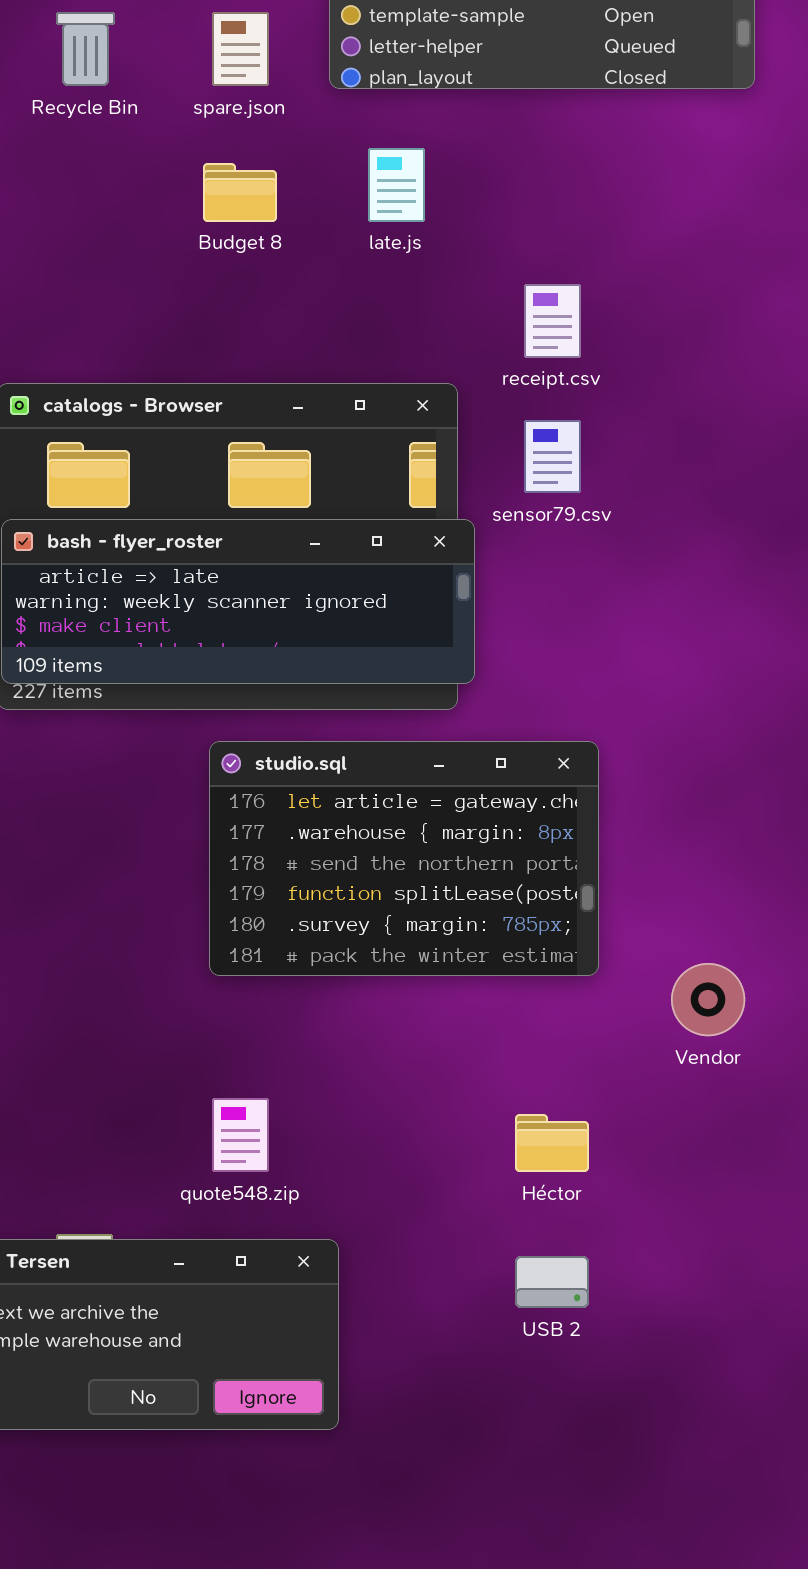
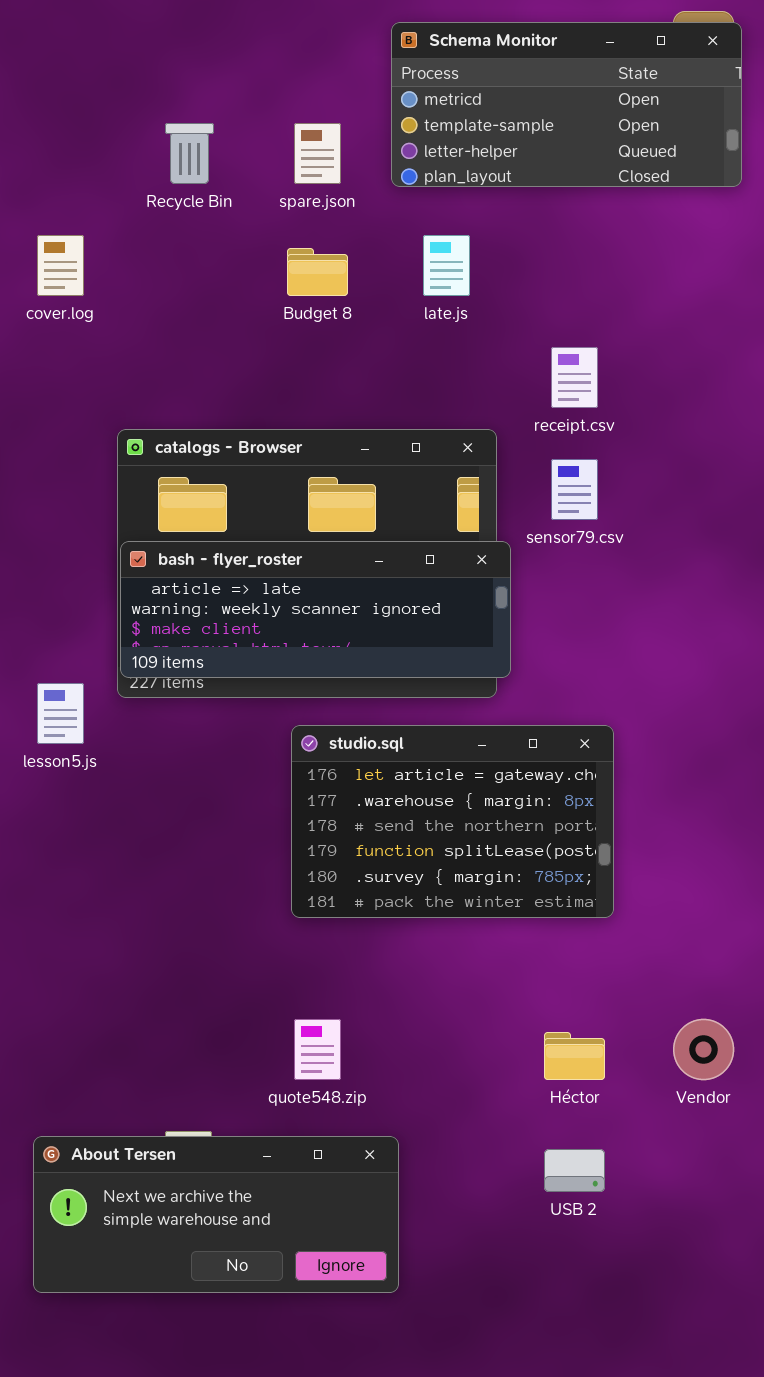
Vendor: [671,963,745,1036] -> [673,1019,734,1080], moved

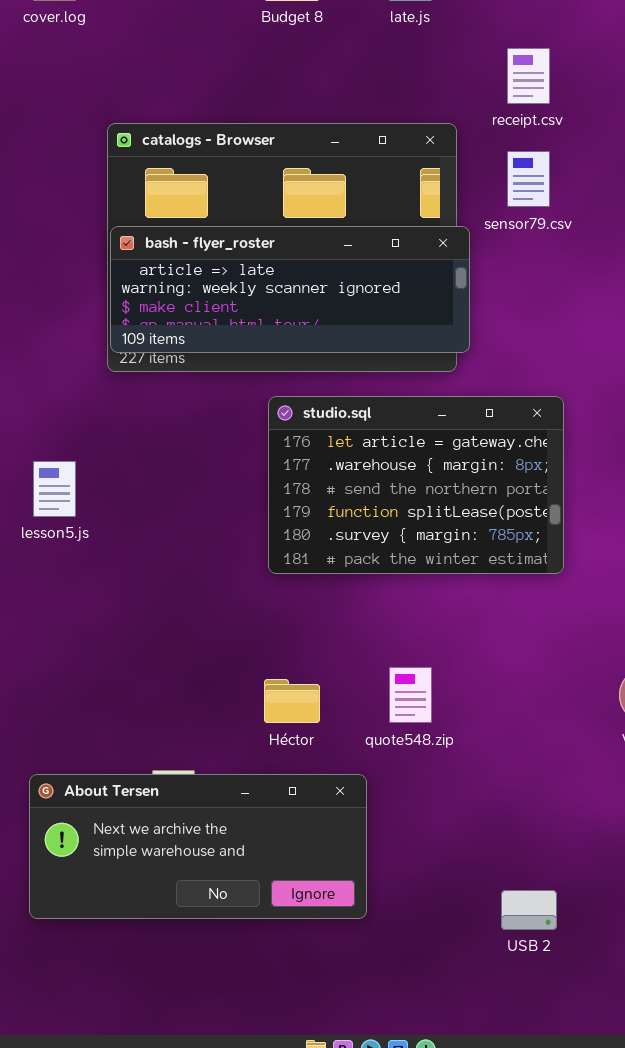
lesson5.js: [37,683,84,744] -> [33,461,76,517], moved
quote548.zip: [294,1019,341,1080] -> [389,667,432,723], moved
Héctor: [544,1032,605,1080] -> [264,679,320,723], moved
USB 2: [544,1149,605,1192] -> [501,890,557,930], moved

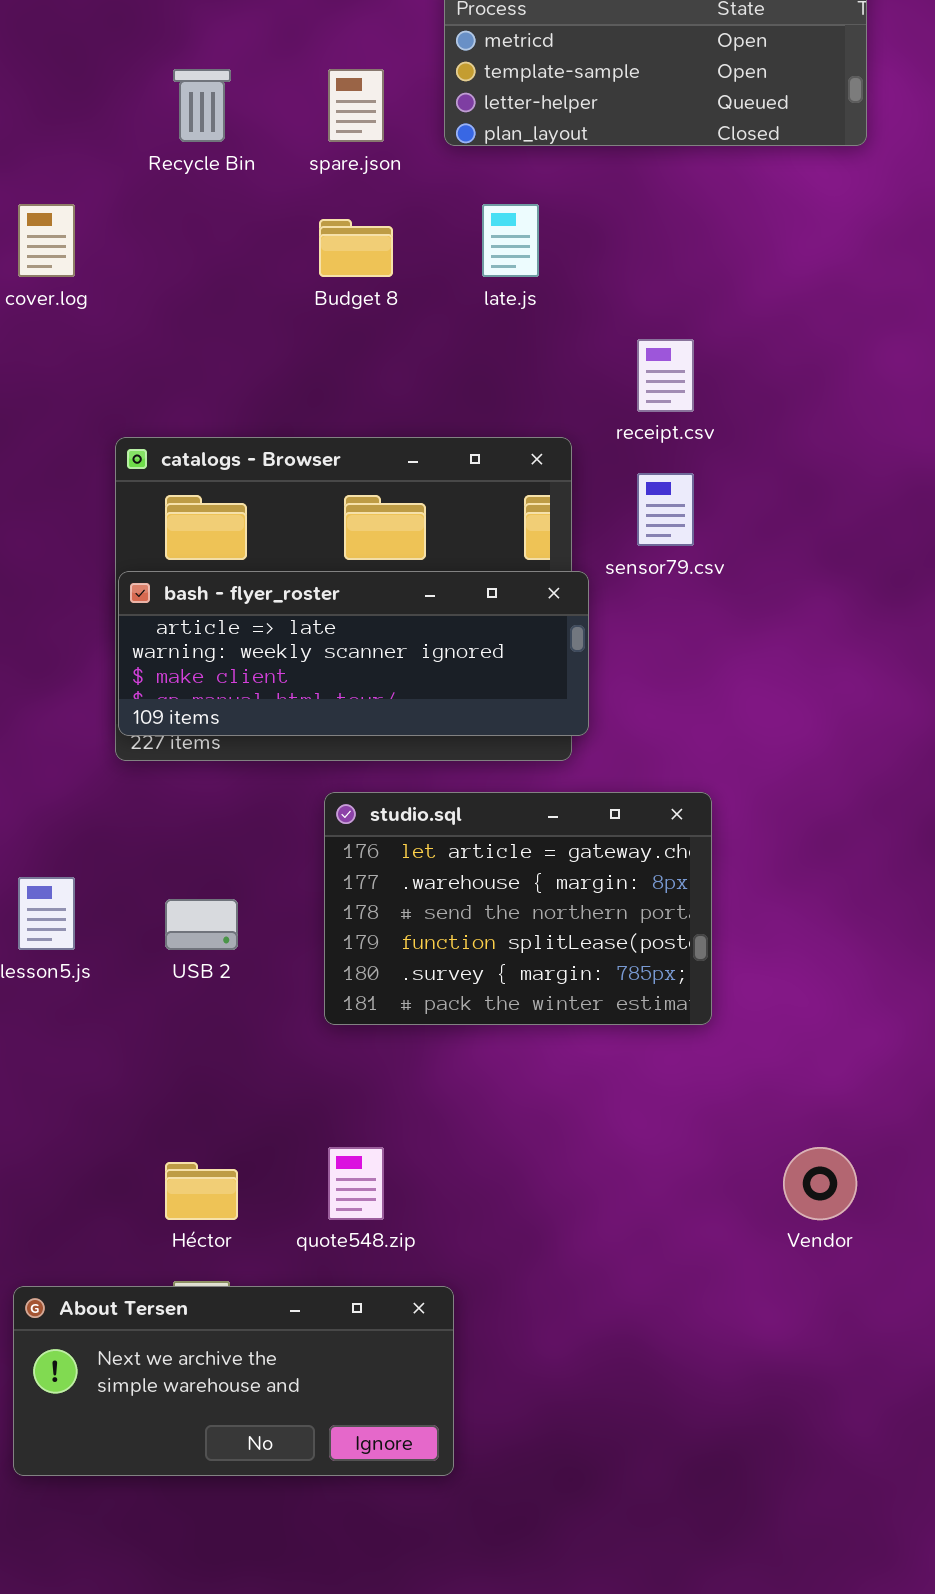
quote548.zip: [389,667,432,723] -> [328,1147,384,1220], moved
Héctor: [264,679,320,723] -> [165,1162,238,1220], moved
USB 2: [501,890,557,930] -> [165,899,238,950], moved

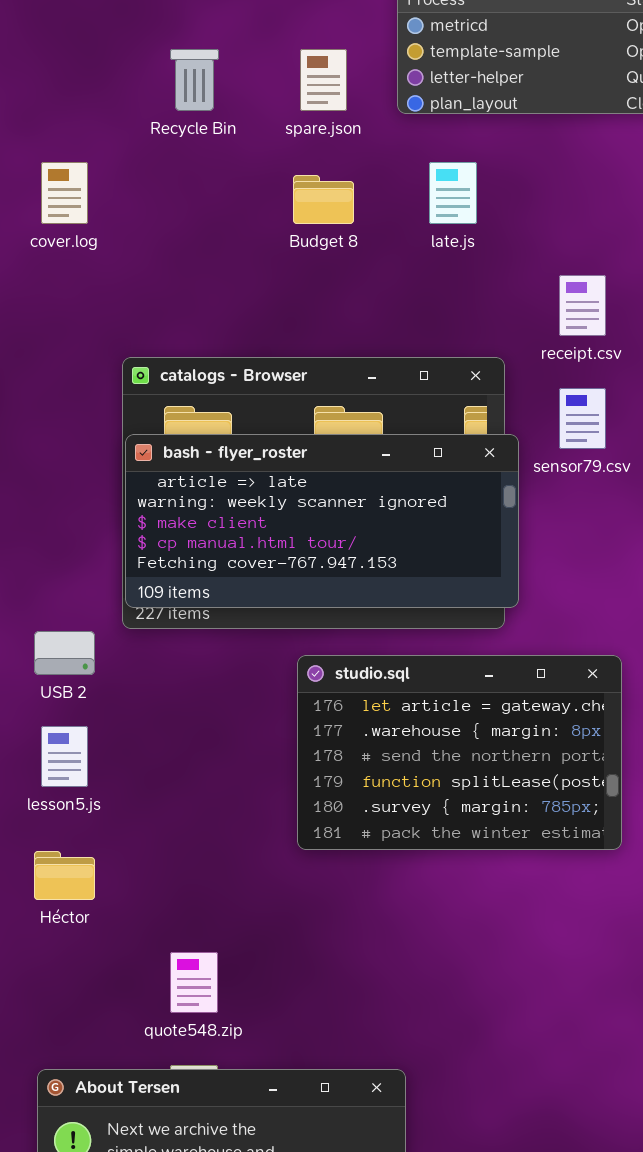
bash - flyer_roster: [118,571,589,736] -> [125,434,519,608], resized
USB 2: [165,899,238,950] -> [34,631,95,675], moved
quote548.zip: [328,1147,384,1220] -> [170,952,218,1013], moved
Héctor: [165,1162,238,1220] -> [34,851,95,900], moved

